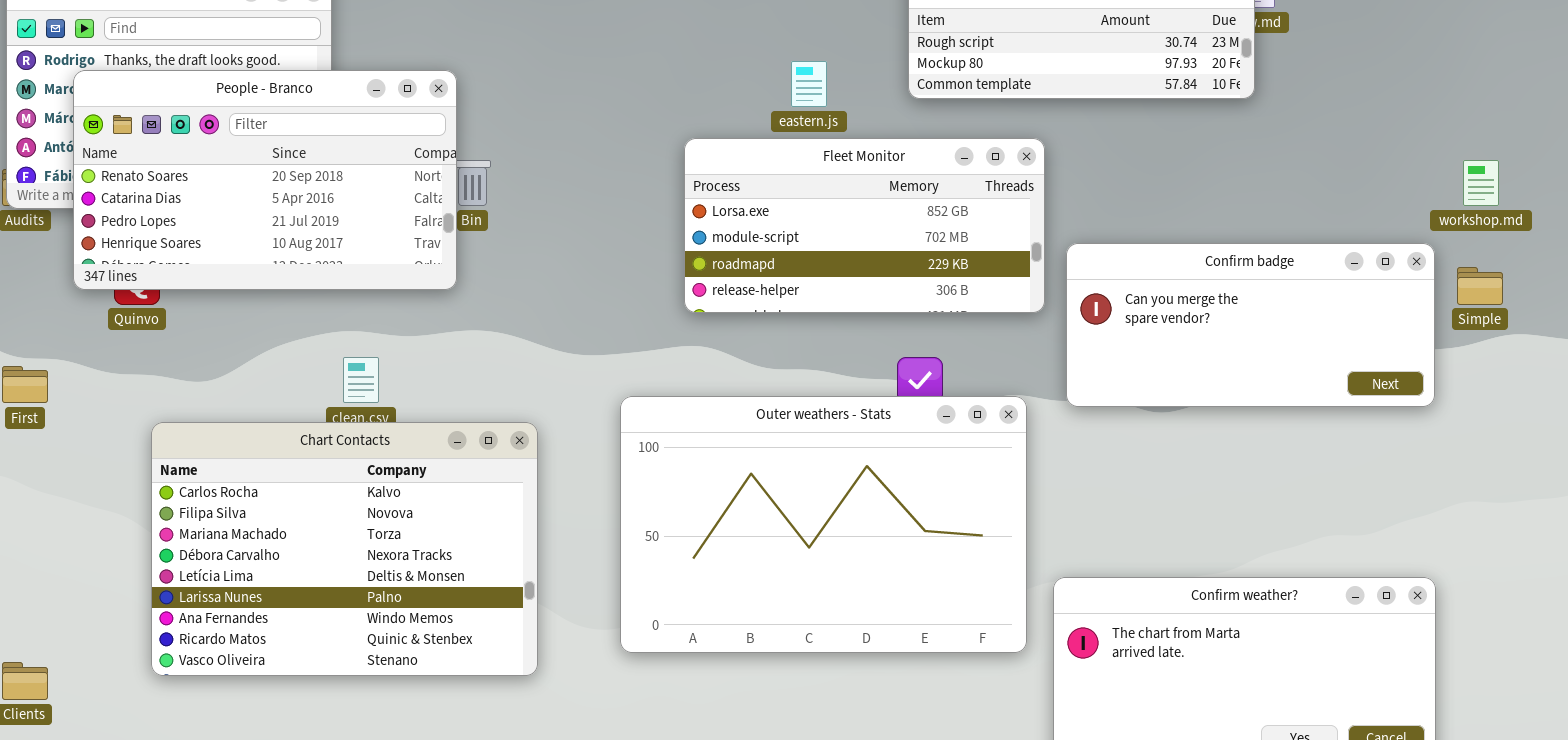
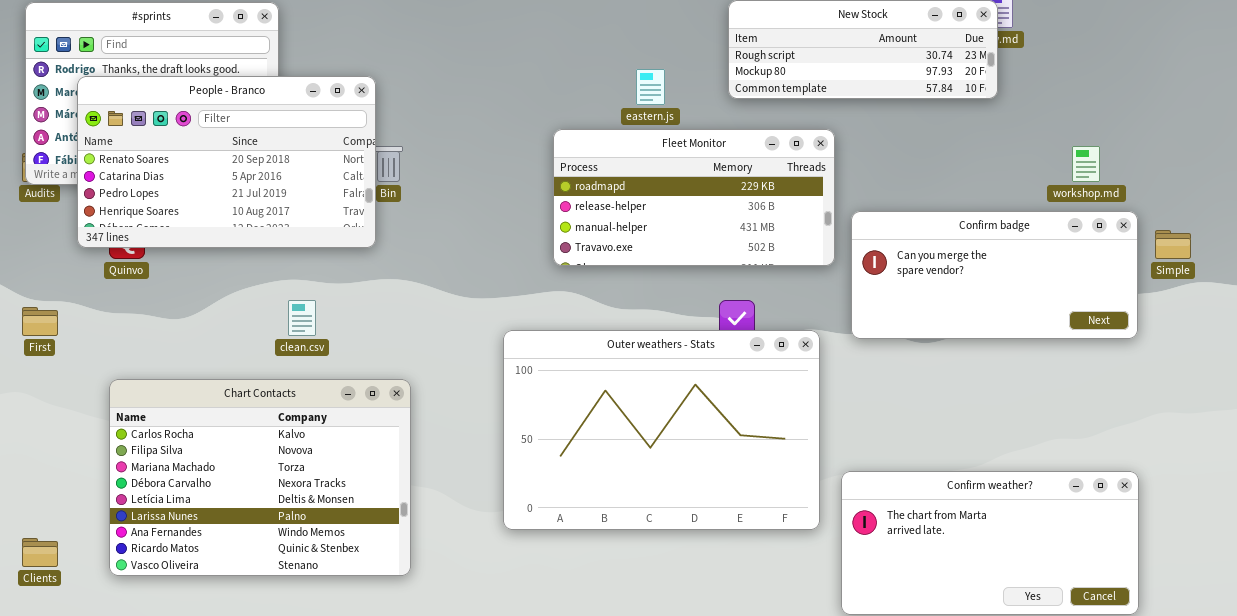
Fleet Monitor: [684,138,1045,313] -> [553,129,835,266], scrolled down 2 rows
workshop.md: [1463,160,1499,206] -> [1072,146,1100,182], moved
Chart Contacts: [151,422,538,676] -> [109,379,411,576], moved

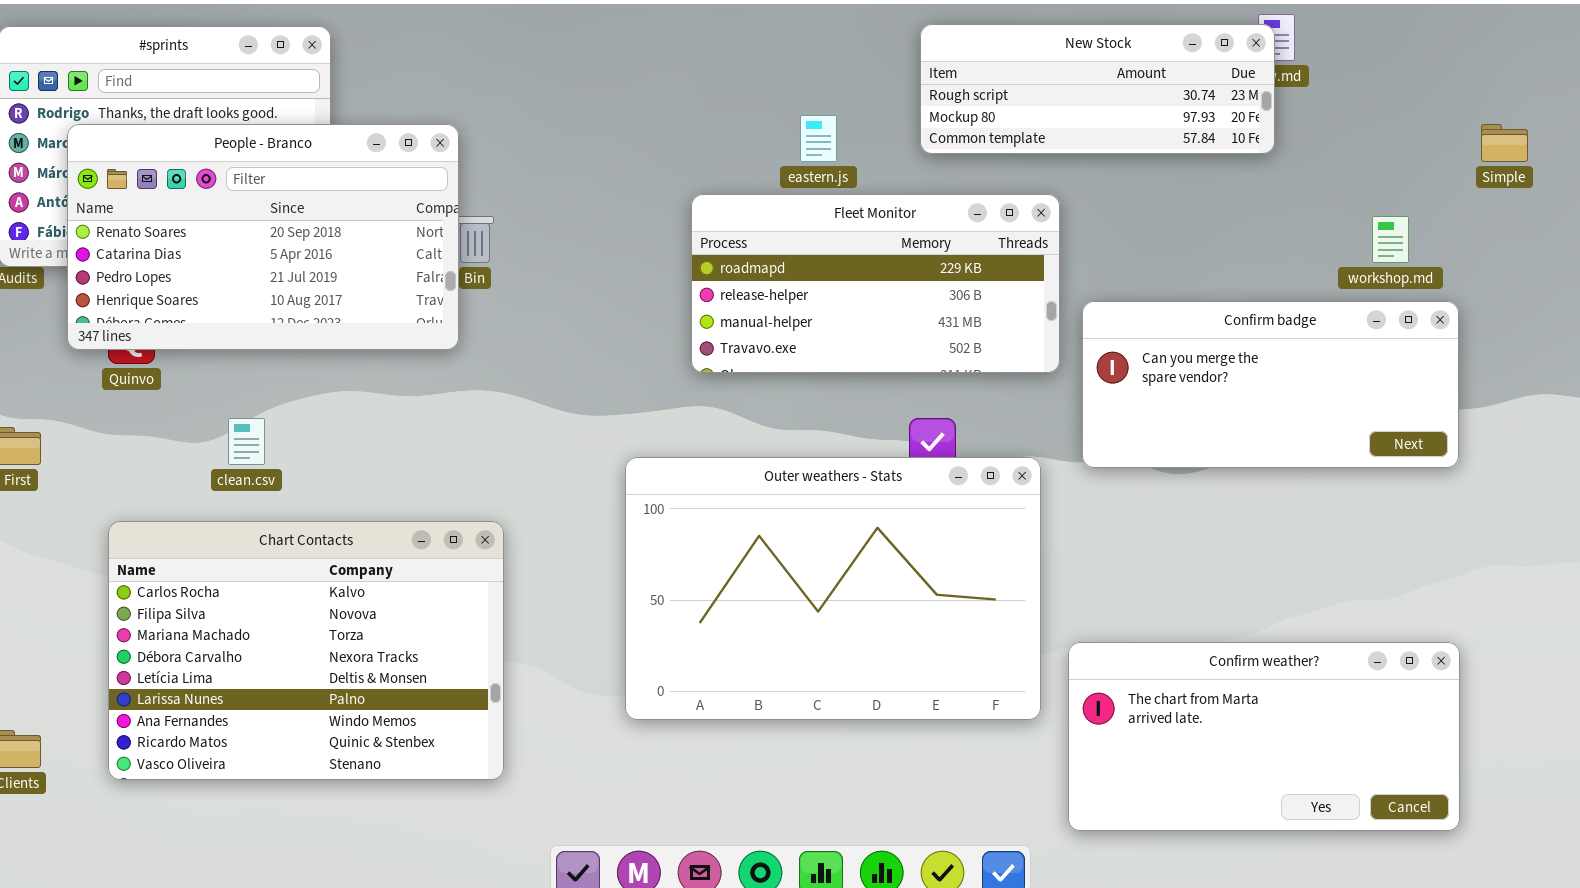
Simple: [1155,230,1191,259] -> [1481,124,1528,162], moved
clean.csv: [288,300,316,336] -> [228,418,265,465], moved

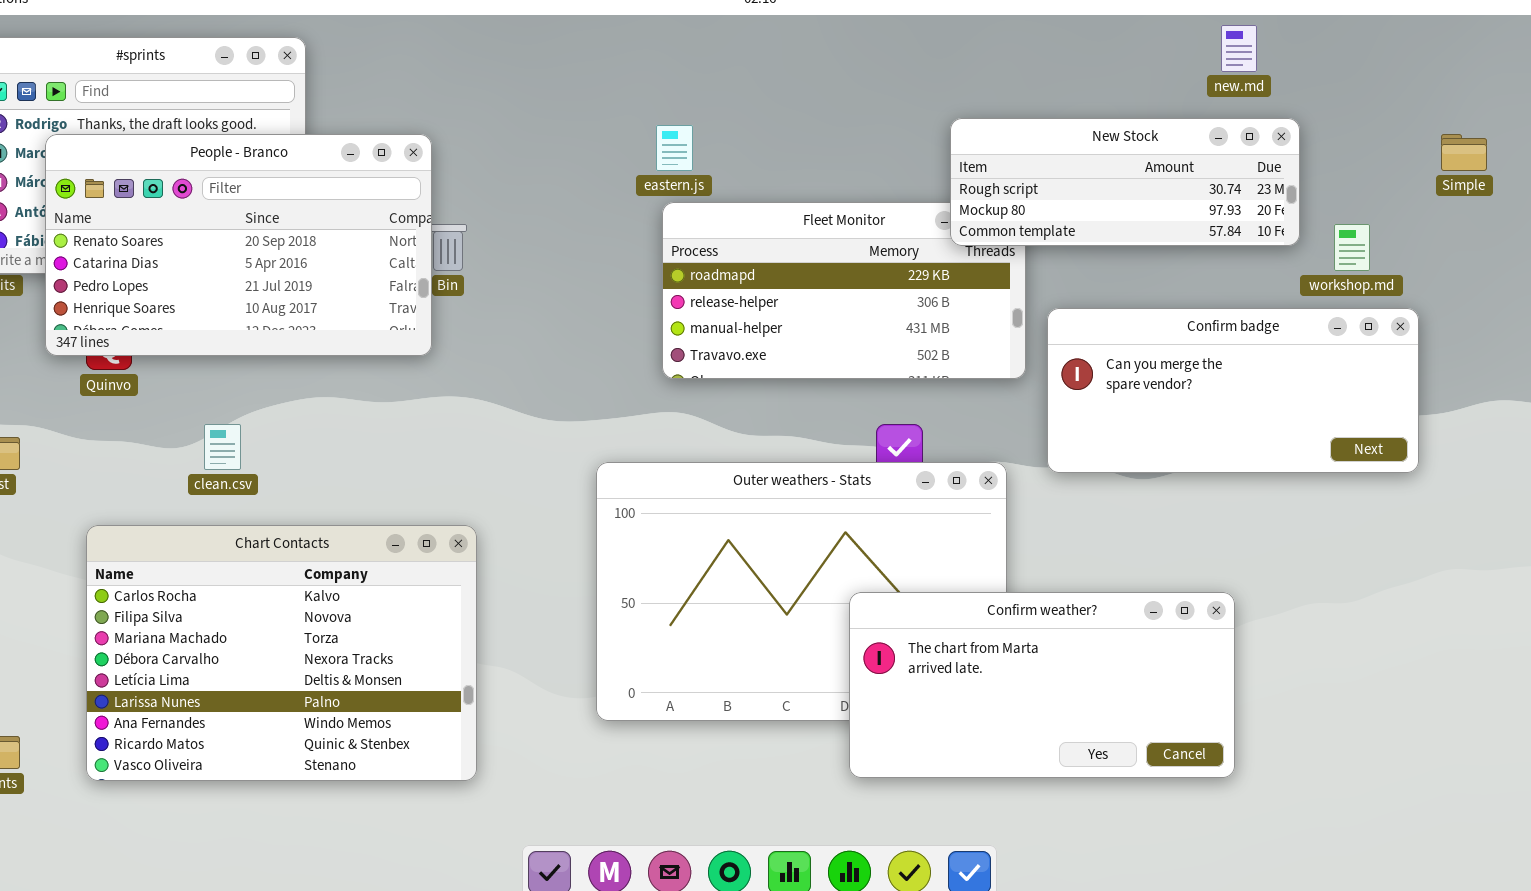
New Stock: [920,24,1275,154] -> [950,118,1300,246], moved
eastern.js: [800,115,837,162] -> [656,125,693,171], moved
Confirm weather?: [1068,642,1460,831] -> [849,592,1235,778], moved

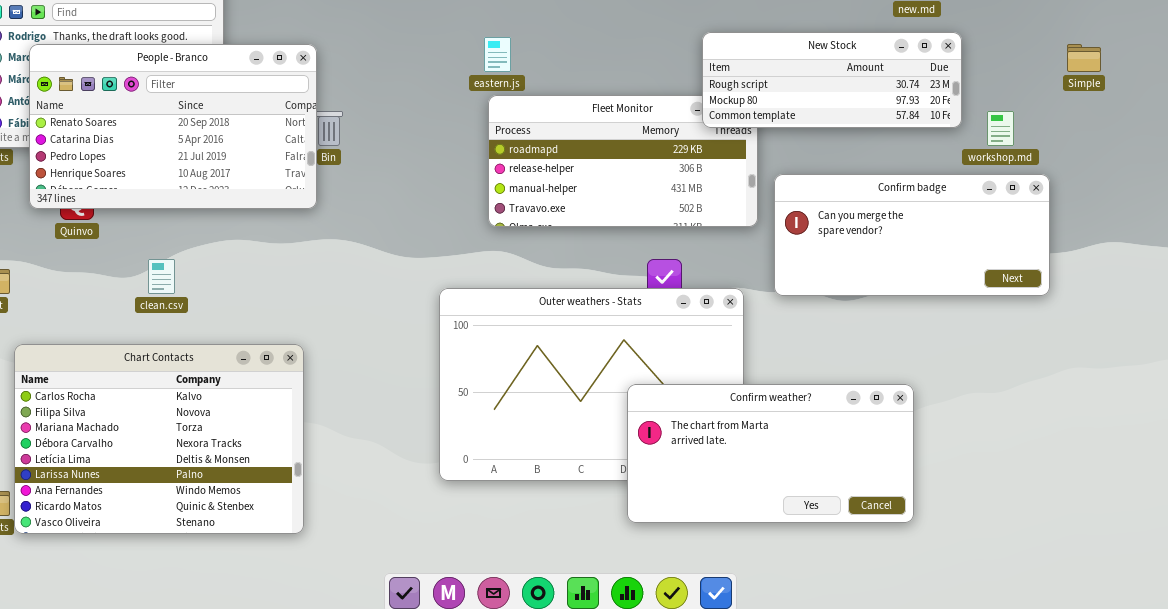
Chart Contacts: [86,525,477,781] -> [14,344,304,534], moved

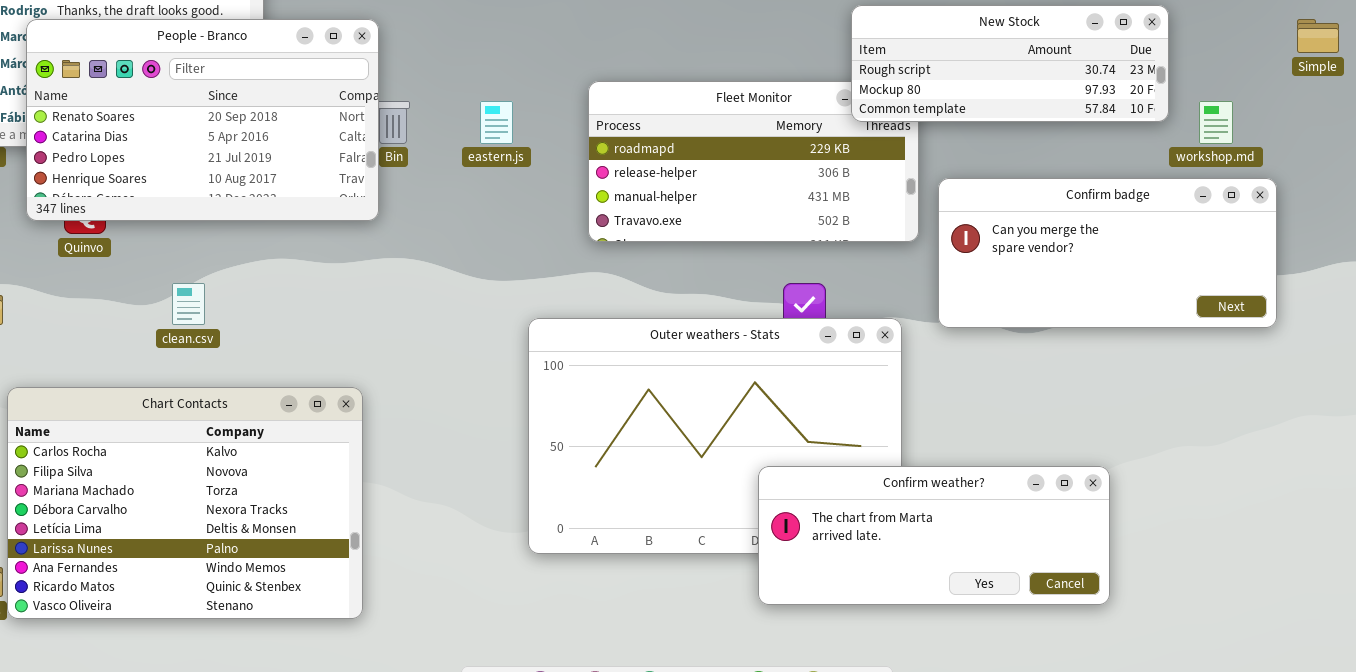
eastern.js: [484,37,511,72] -> [480,101,513,144], moved
Confirm weather?: [627,384,914,523] -> [758,466,1110,605], resized

